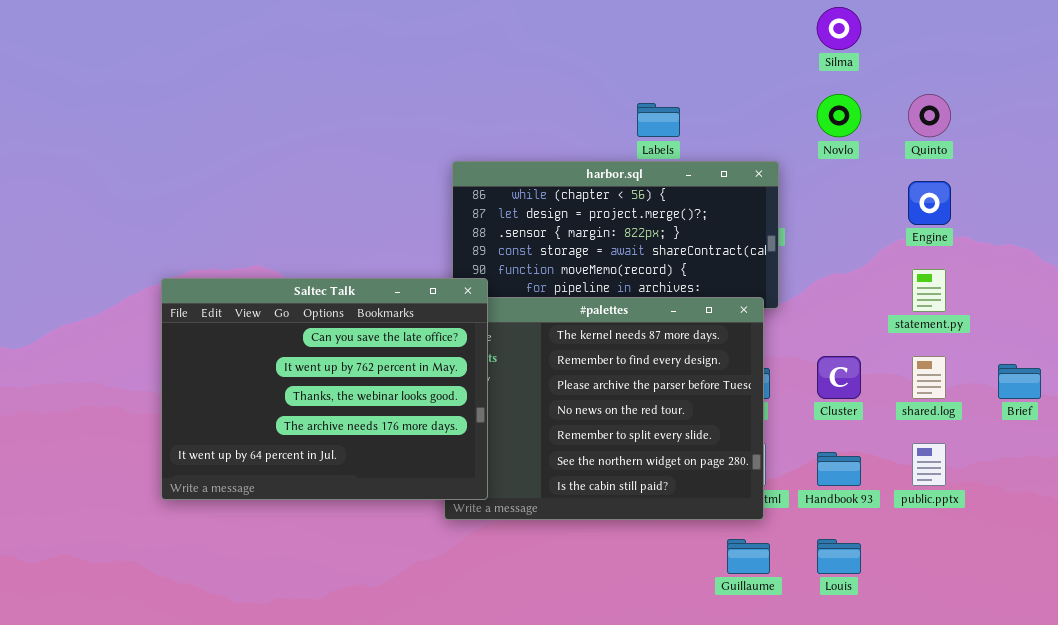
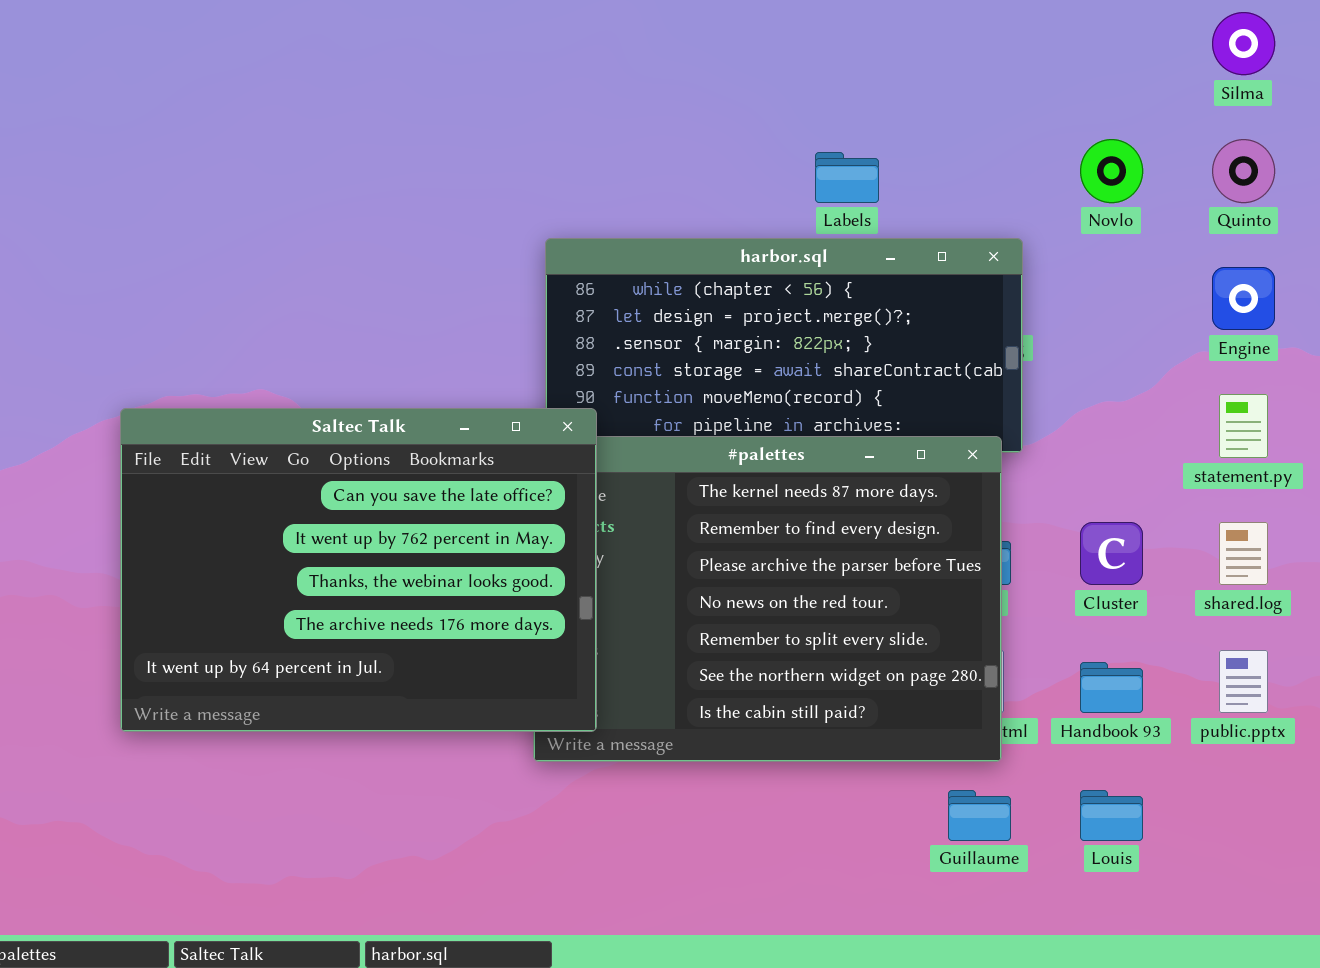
Silma: [817,7,861,50] -> [1212,12,1275,75], moved

